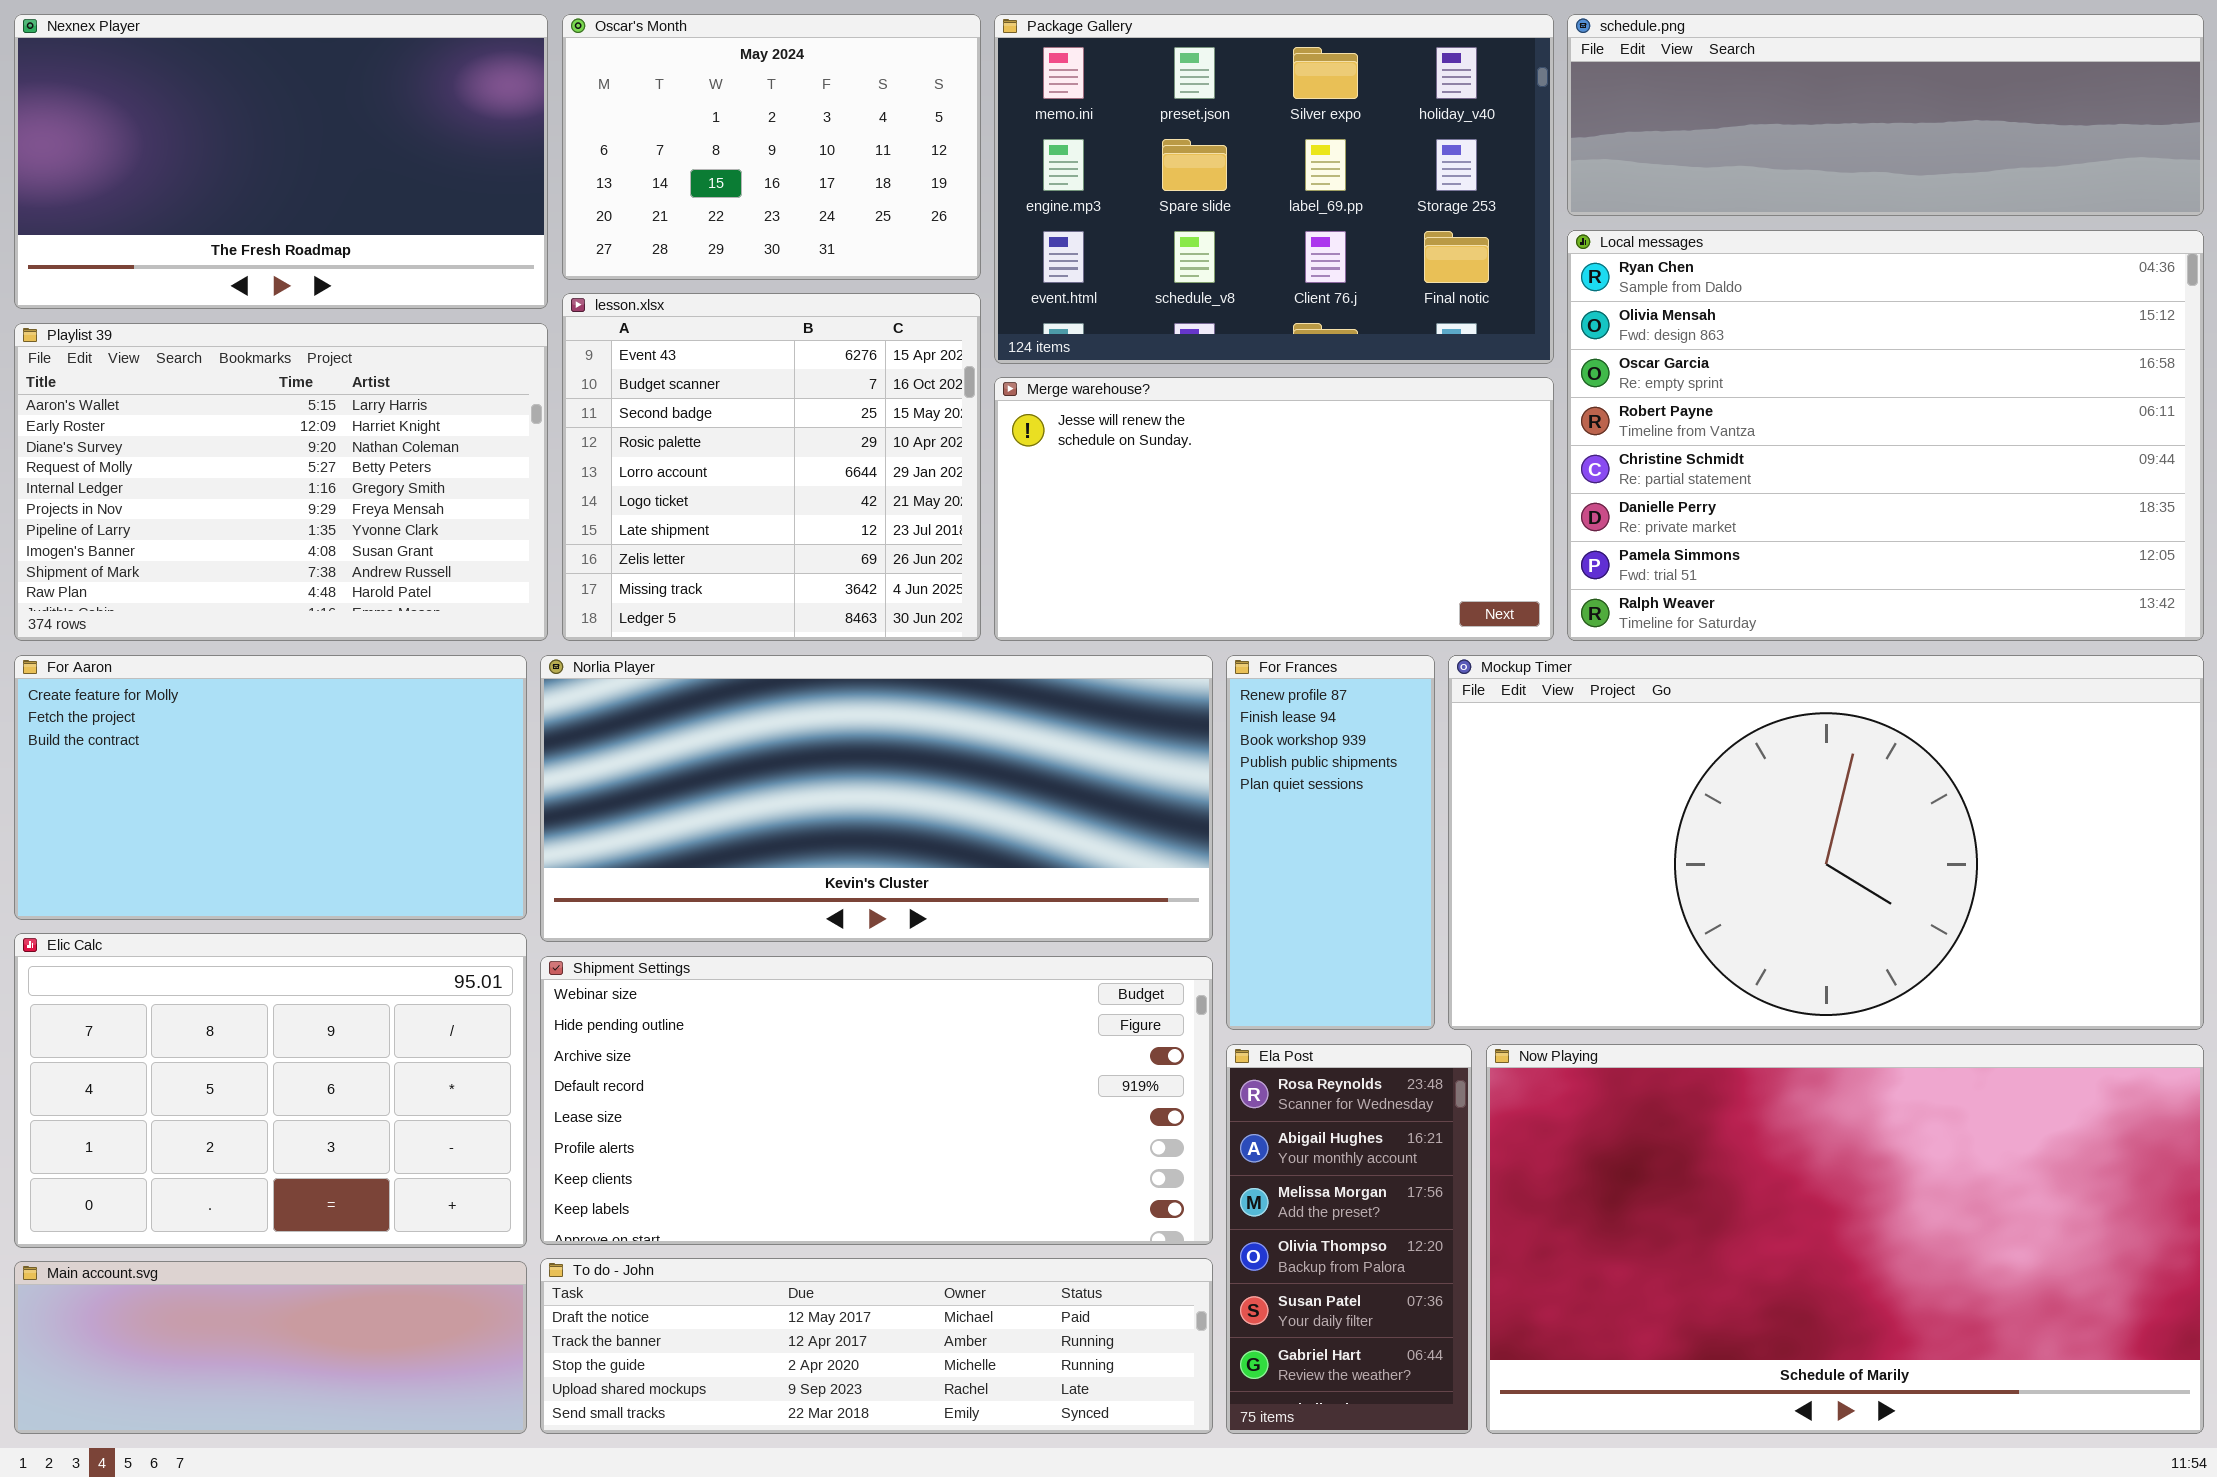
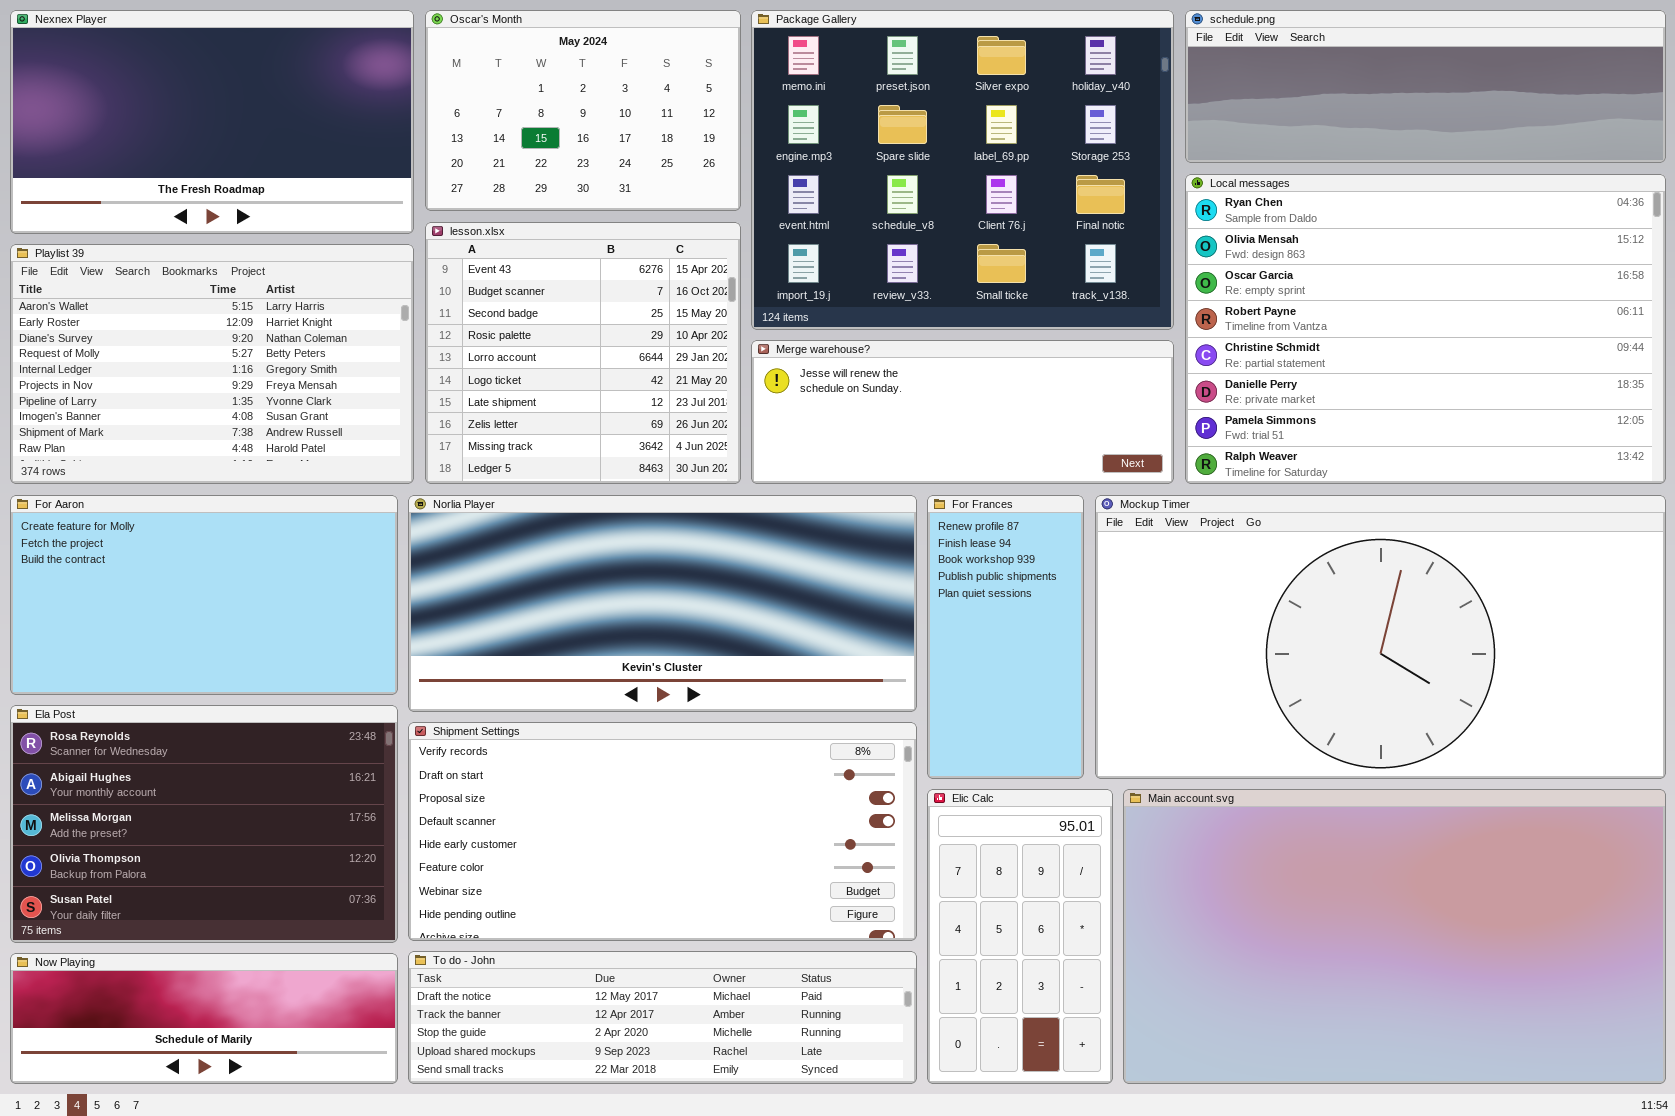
Package Gallery: [994,14,1554,364] -> [751,10,1174,330], resized
Merge warehouse?: [994,377,1554,641] -> [751,340,1174,484], resized
Elic Calc: [14,933,527,1248] -> [927,789,1113,1084], moved, resized
Shipment Settings: [540,956,1213,1245] -> [408,722,917,941], scrolled up 6 rows
Ela Post: [1226,1044,1472,1434] -> [10,705,398,943], moved, resized
Now Playing: [1486,1044,2204,1434] -> [10,953,398,1084], moved, resized
Main account.svg: [14,1261,527,1434] -> [1123,789,1666,1084], moved, resized

